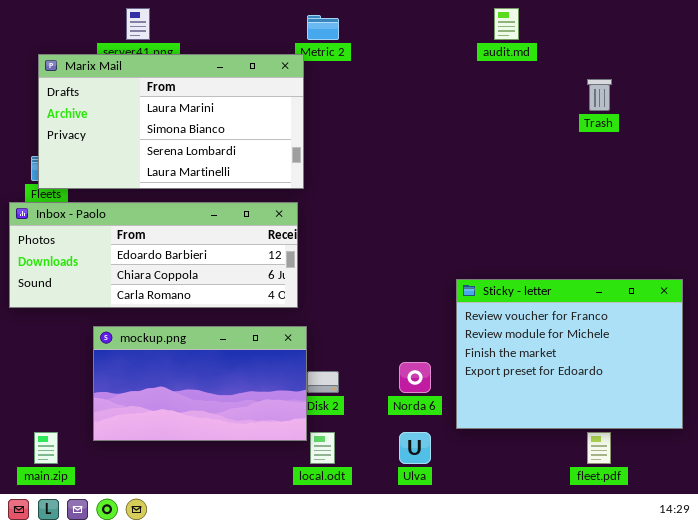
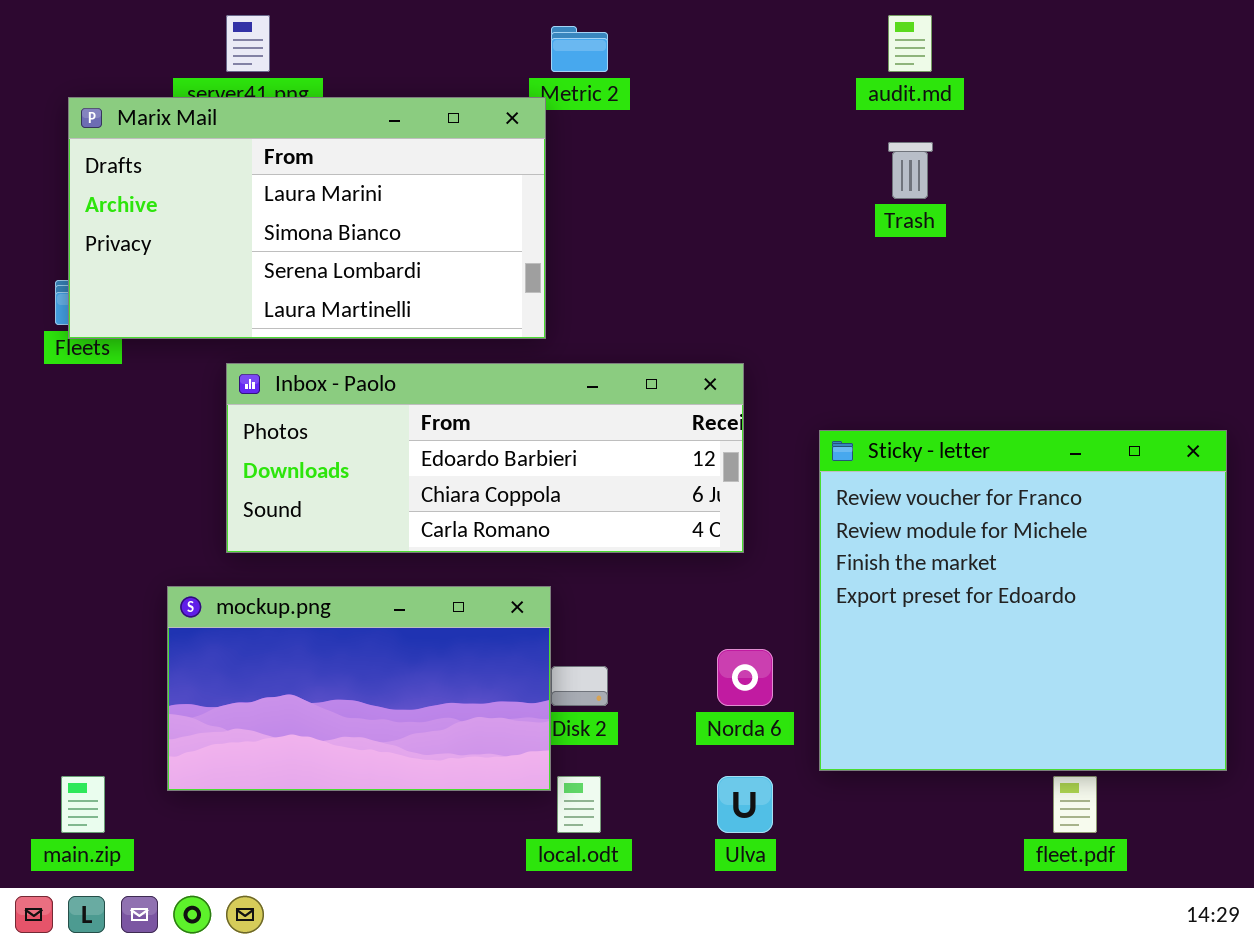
Trash: [587,79,612,111] -> [888,142,933,199], moved
Inbox - Paolo: [9,202,298,308] -> [226,363,744,553], moved
Sticky - letter: [456,279,683,429] -> [819,430,1227,771], resized

